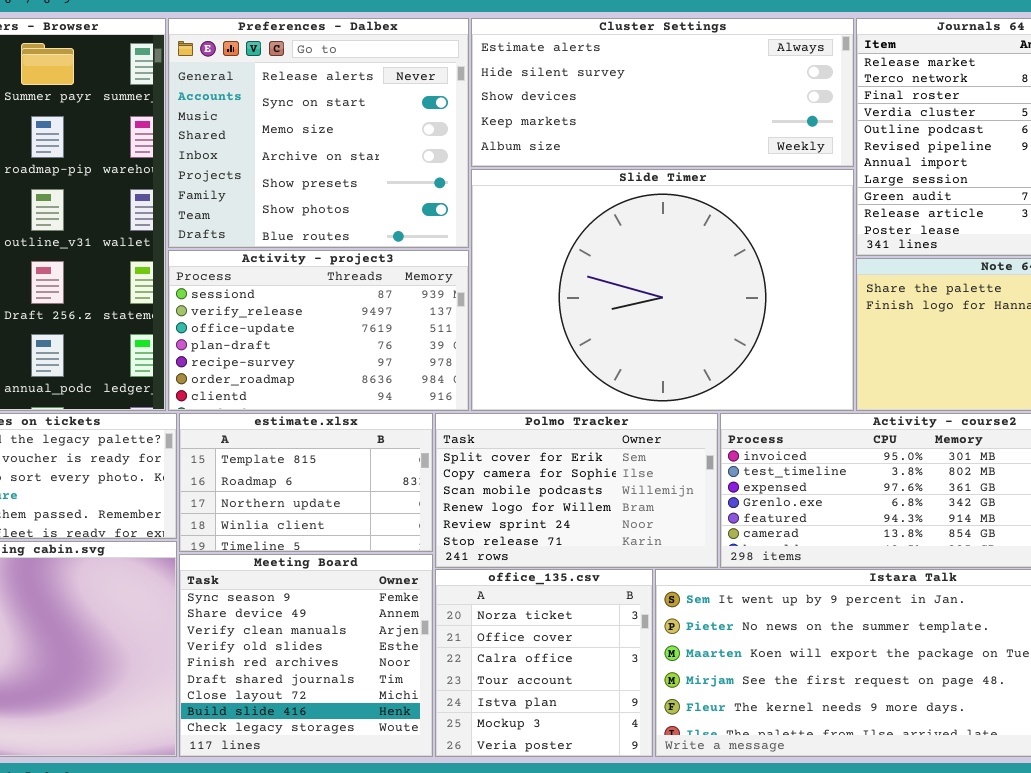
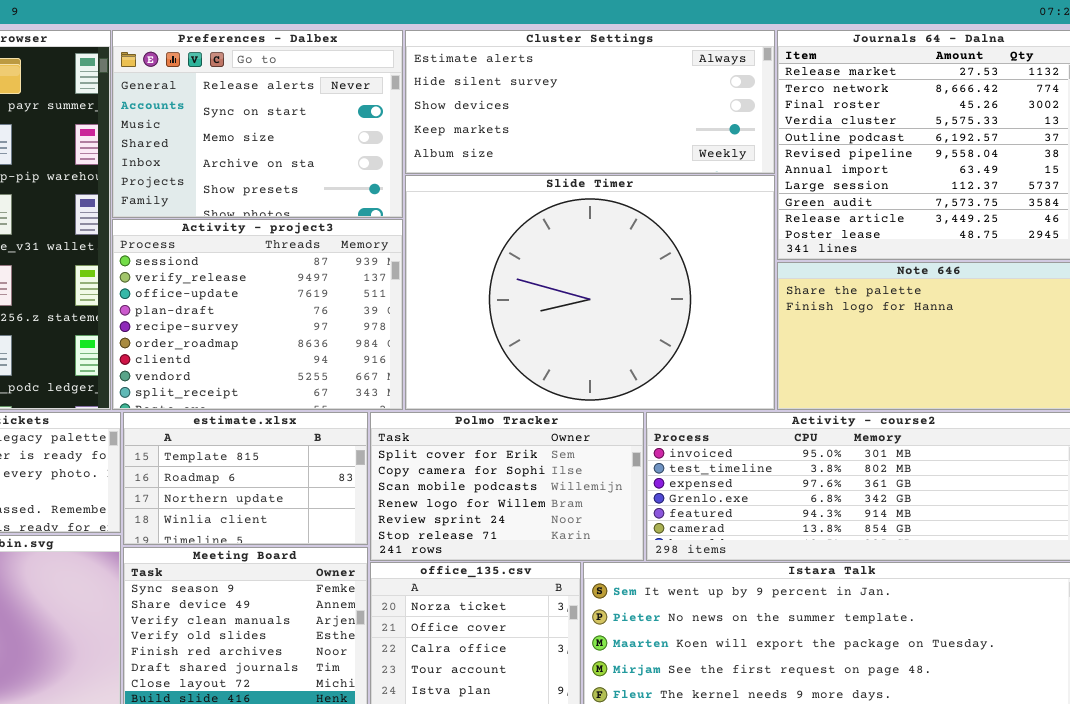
Preferences - Dalbex: [168,18,469,248] -> [112,30,403,218], resized
Activity - project3: [168,250,469,411] -> [112,219,403,410], resized

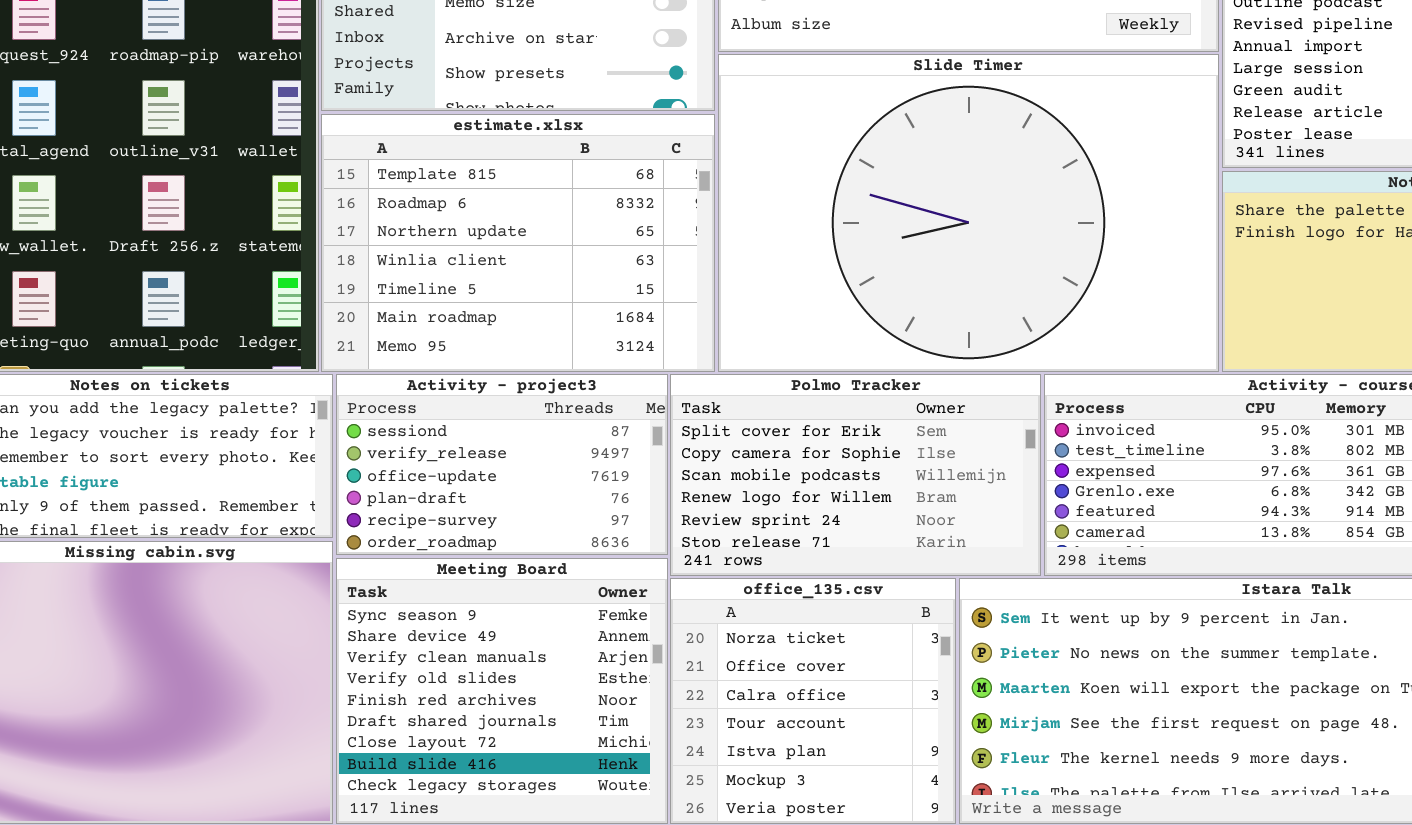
Activity - project3: [112,219,403,410] -> [336,374,668,555], moved, resized
estimate.xlsx: [123,412,368,545] -> [321,114,715,372], moved, resized

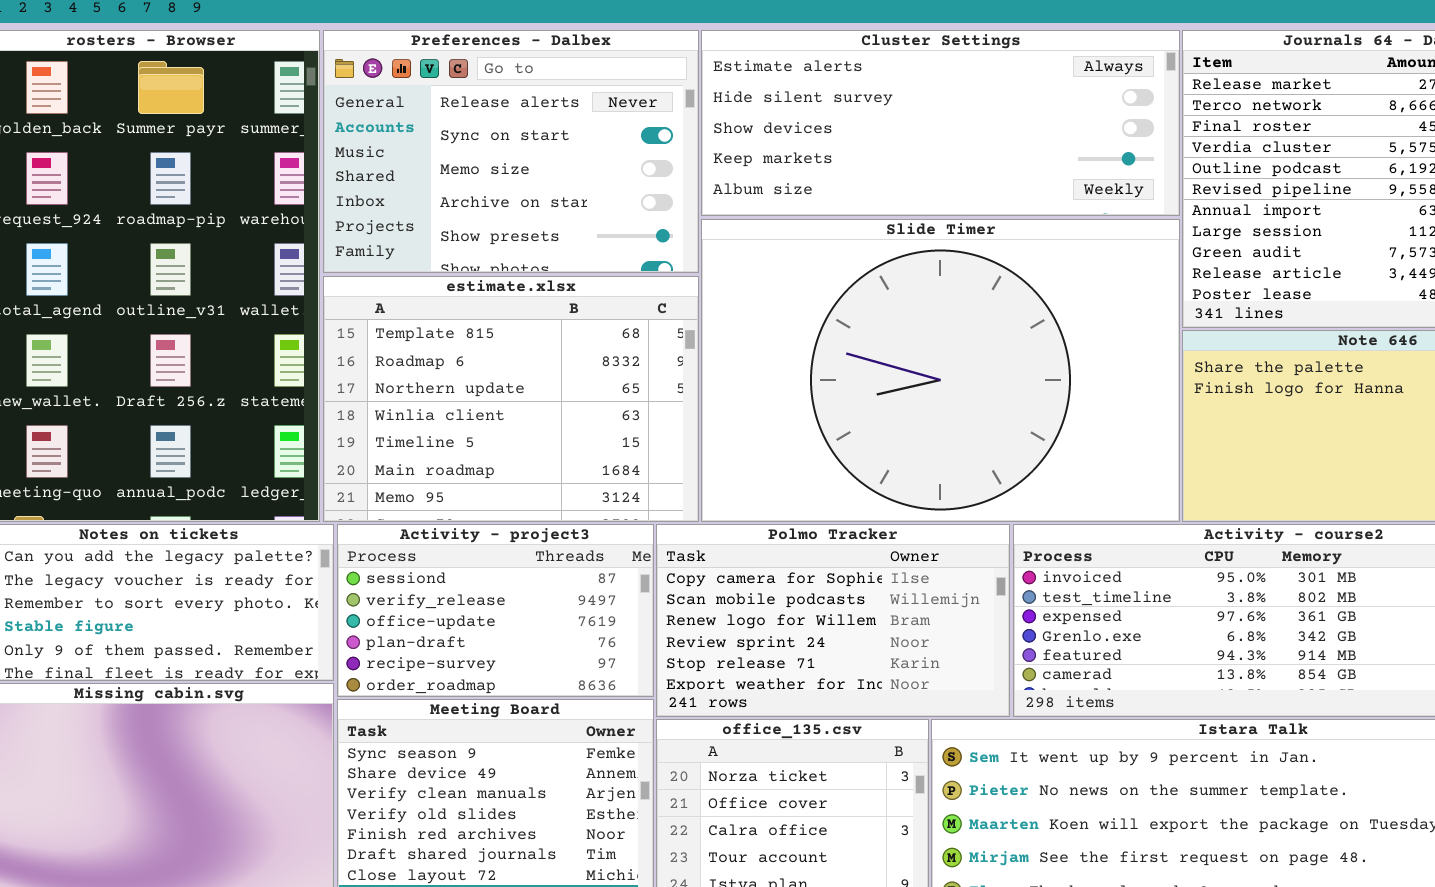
Polmo Tracker: [670,374,1041,576] -> [656,524,1010,717], scrolled down 1 row

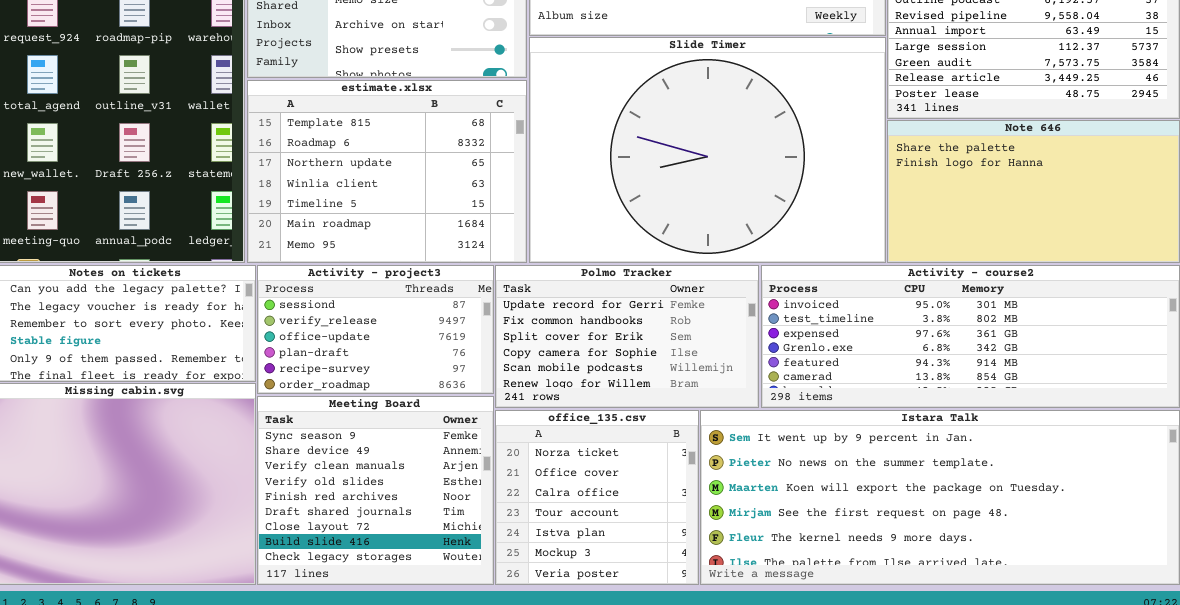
Polmo Tracker: [656,524,1010,717] -> [495,265,759,408], scrolled up 3 rows

